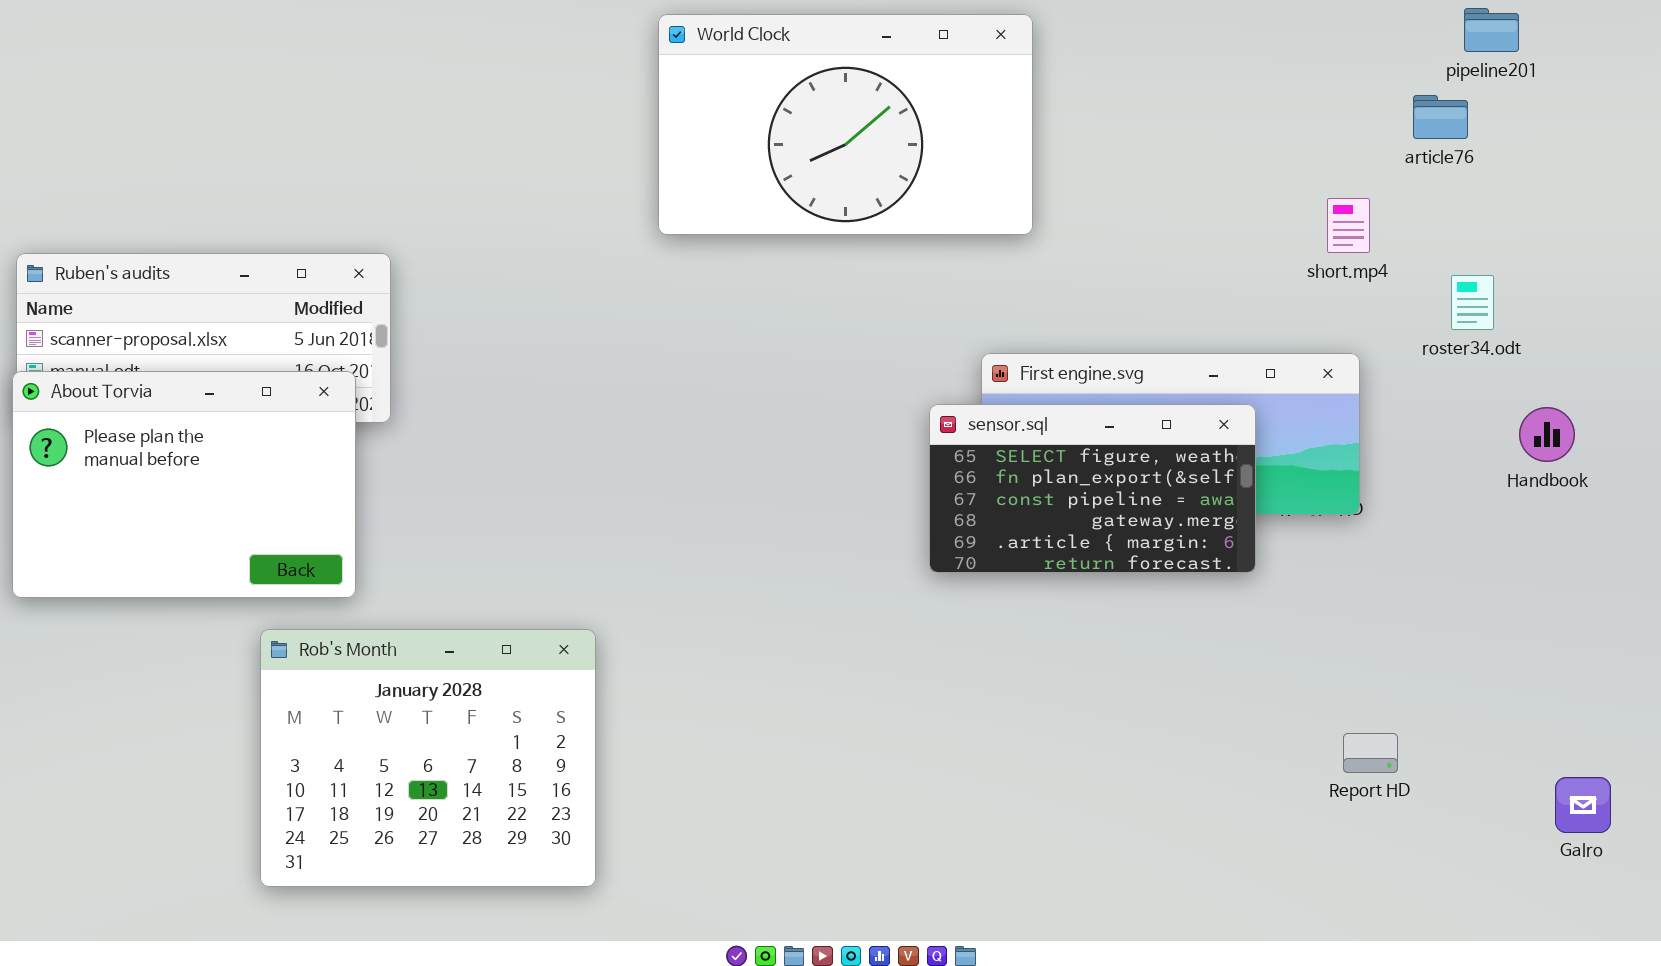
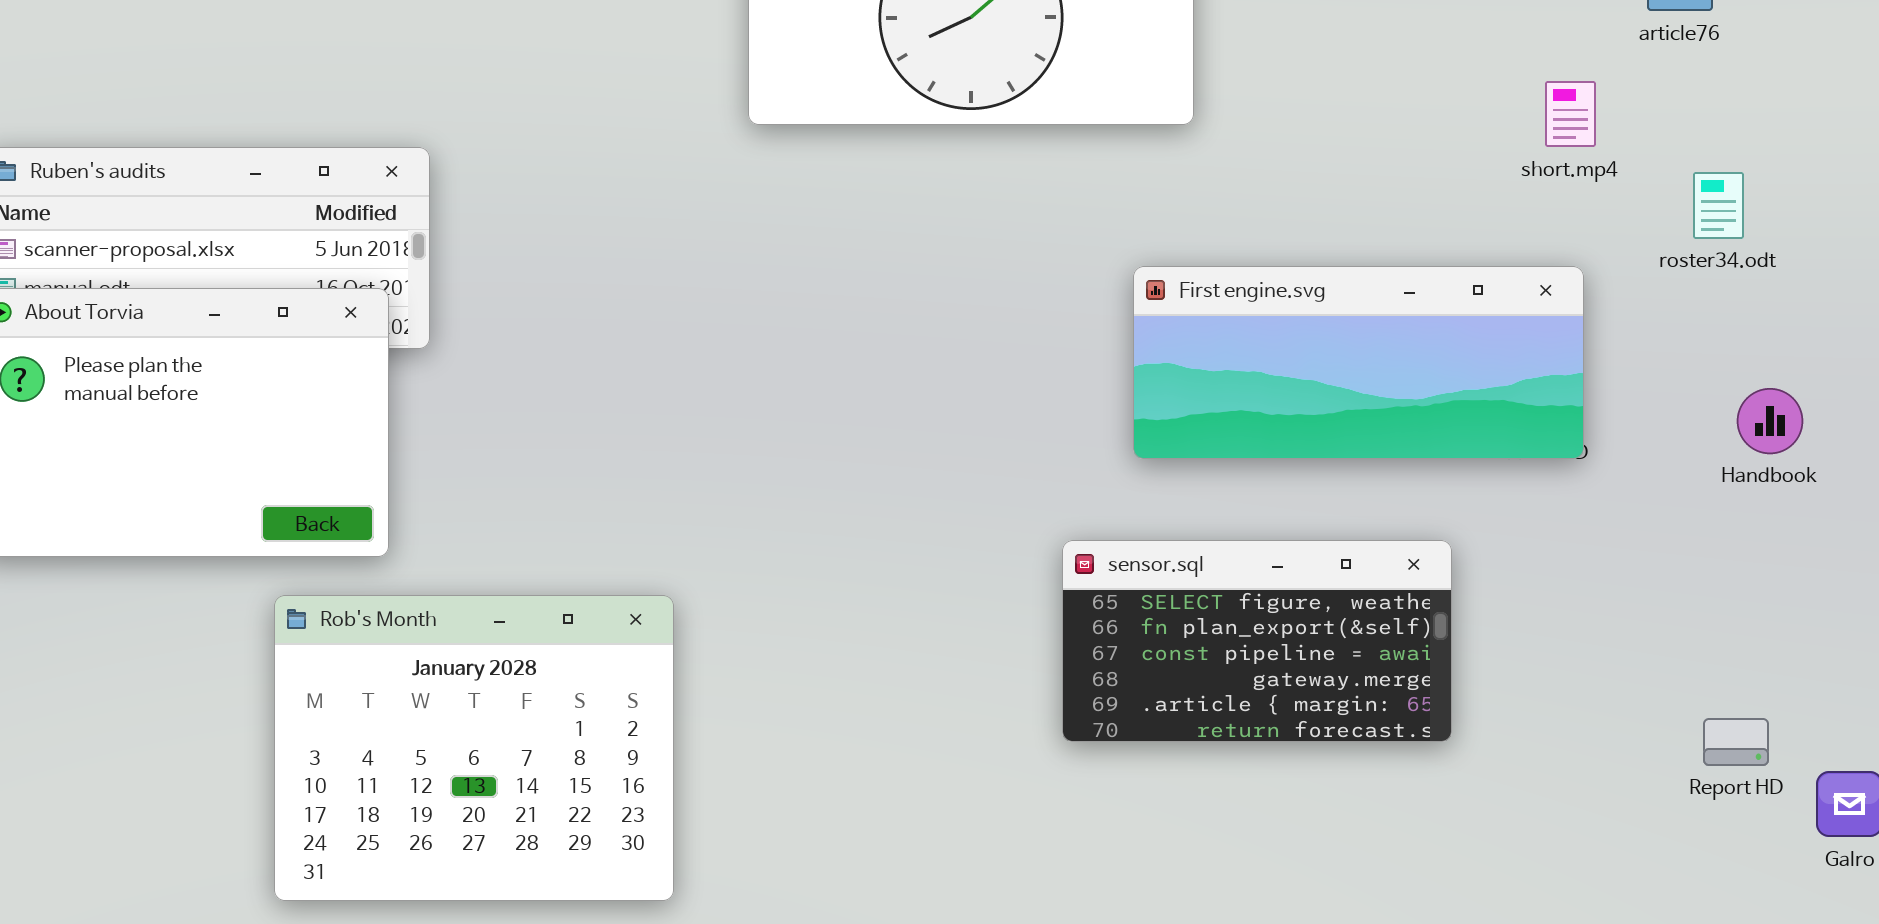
sensor.sql: [929,404,1256,573] -> [1062,540,1452,742], moved
Handbook: [1519,407,1575,462] -> [1737,388,1803,454], moved
Report HD: [1343,733,1398,773] -> [1703,718,1769,766], moved

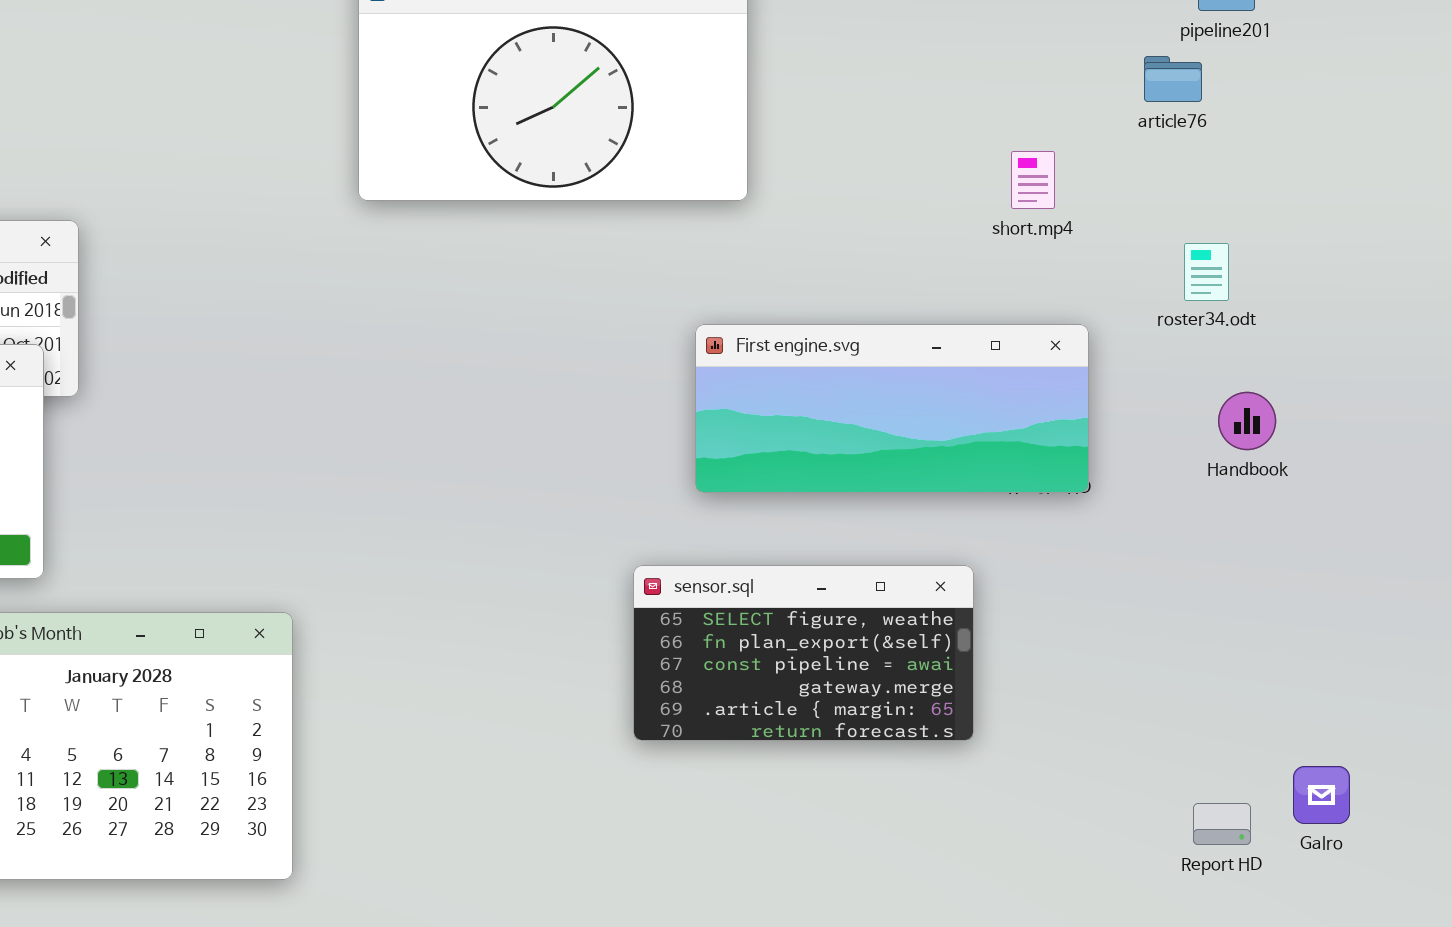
short.mp4: [1545,81,1596,147] -> [1011,151,1055,209], moved
Handbook: [1737,388,1803,454] -> [1218,392,1276,450], moved
Report HD: [1703,718,1769,766] -> [1193,803,1251,845], moved

